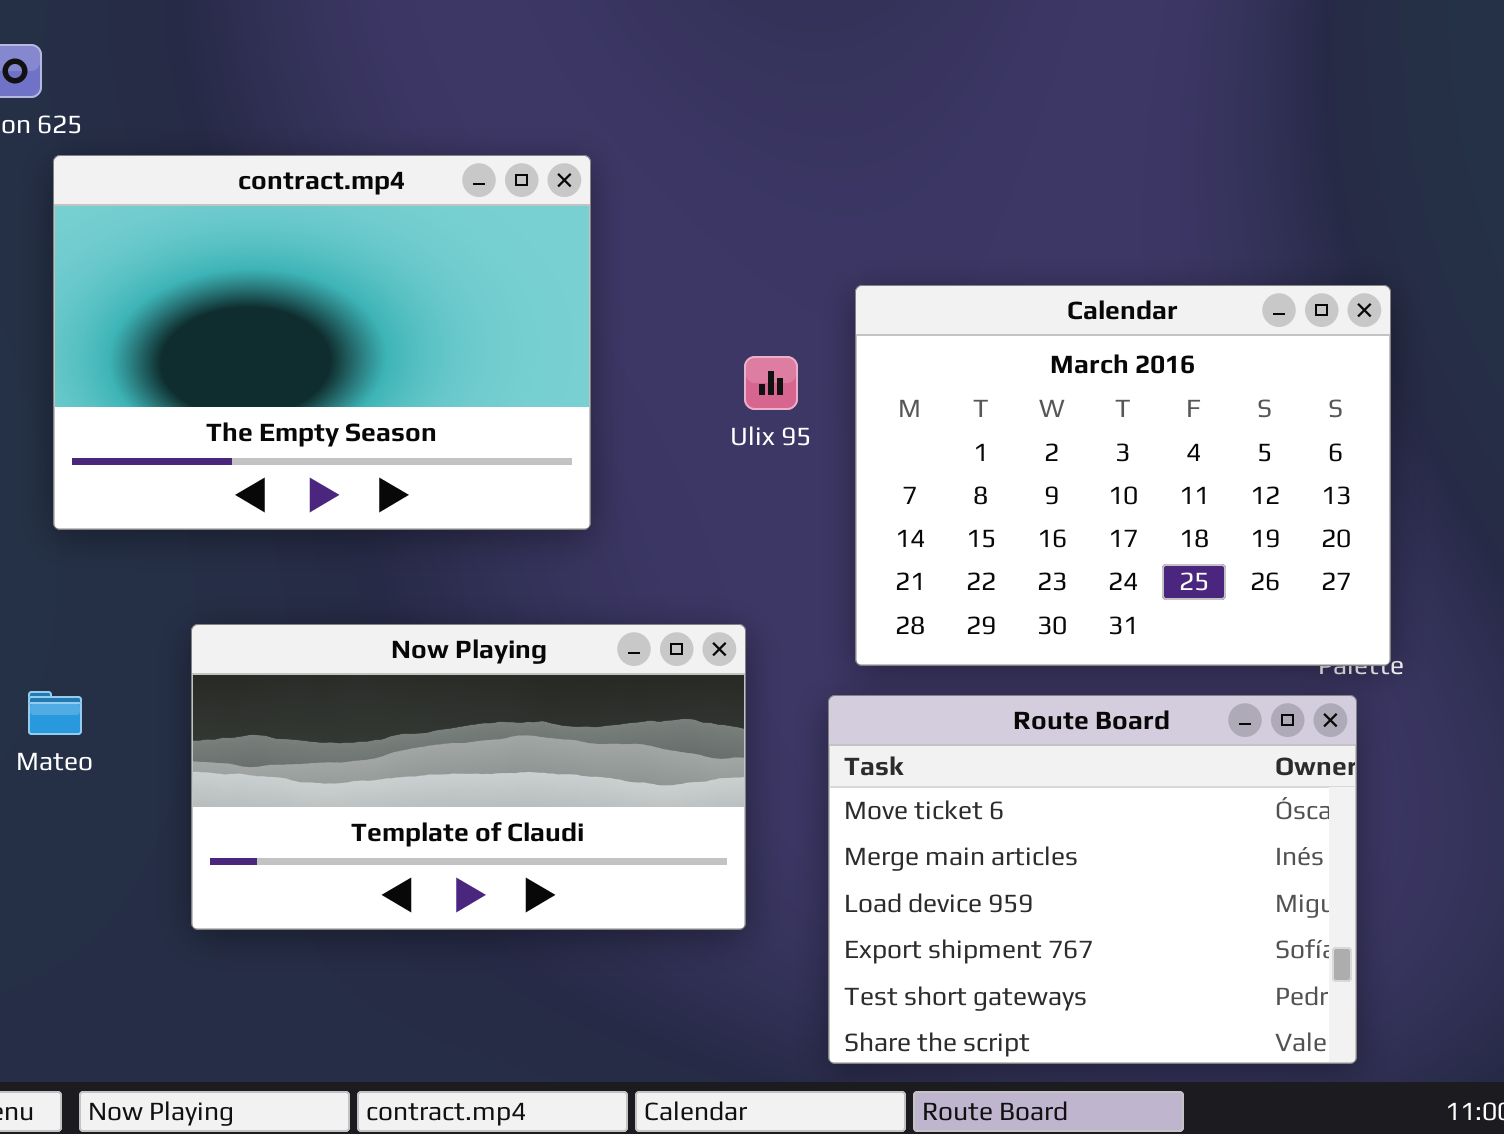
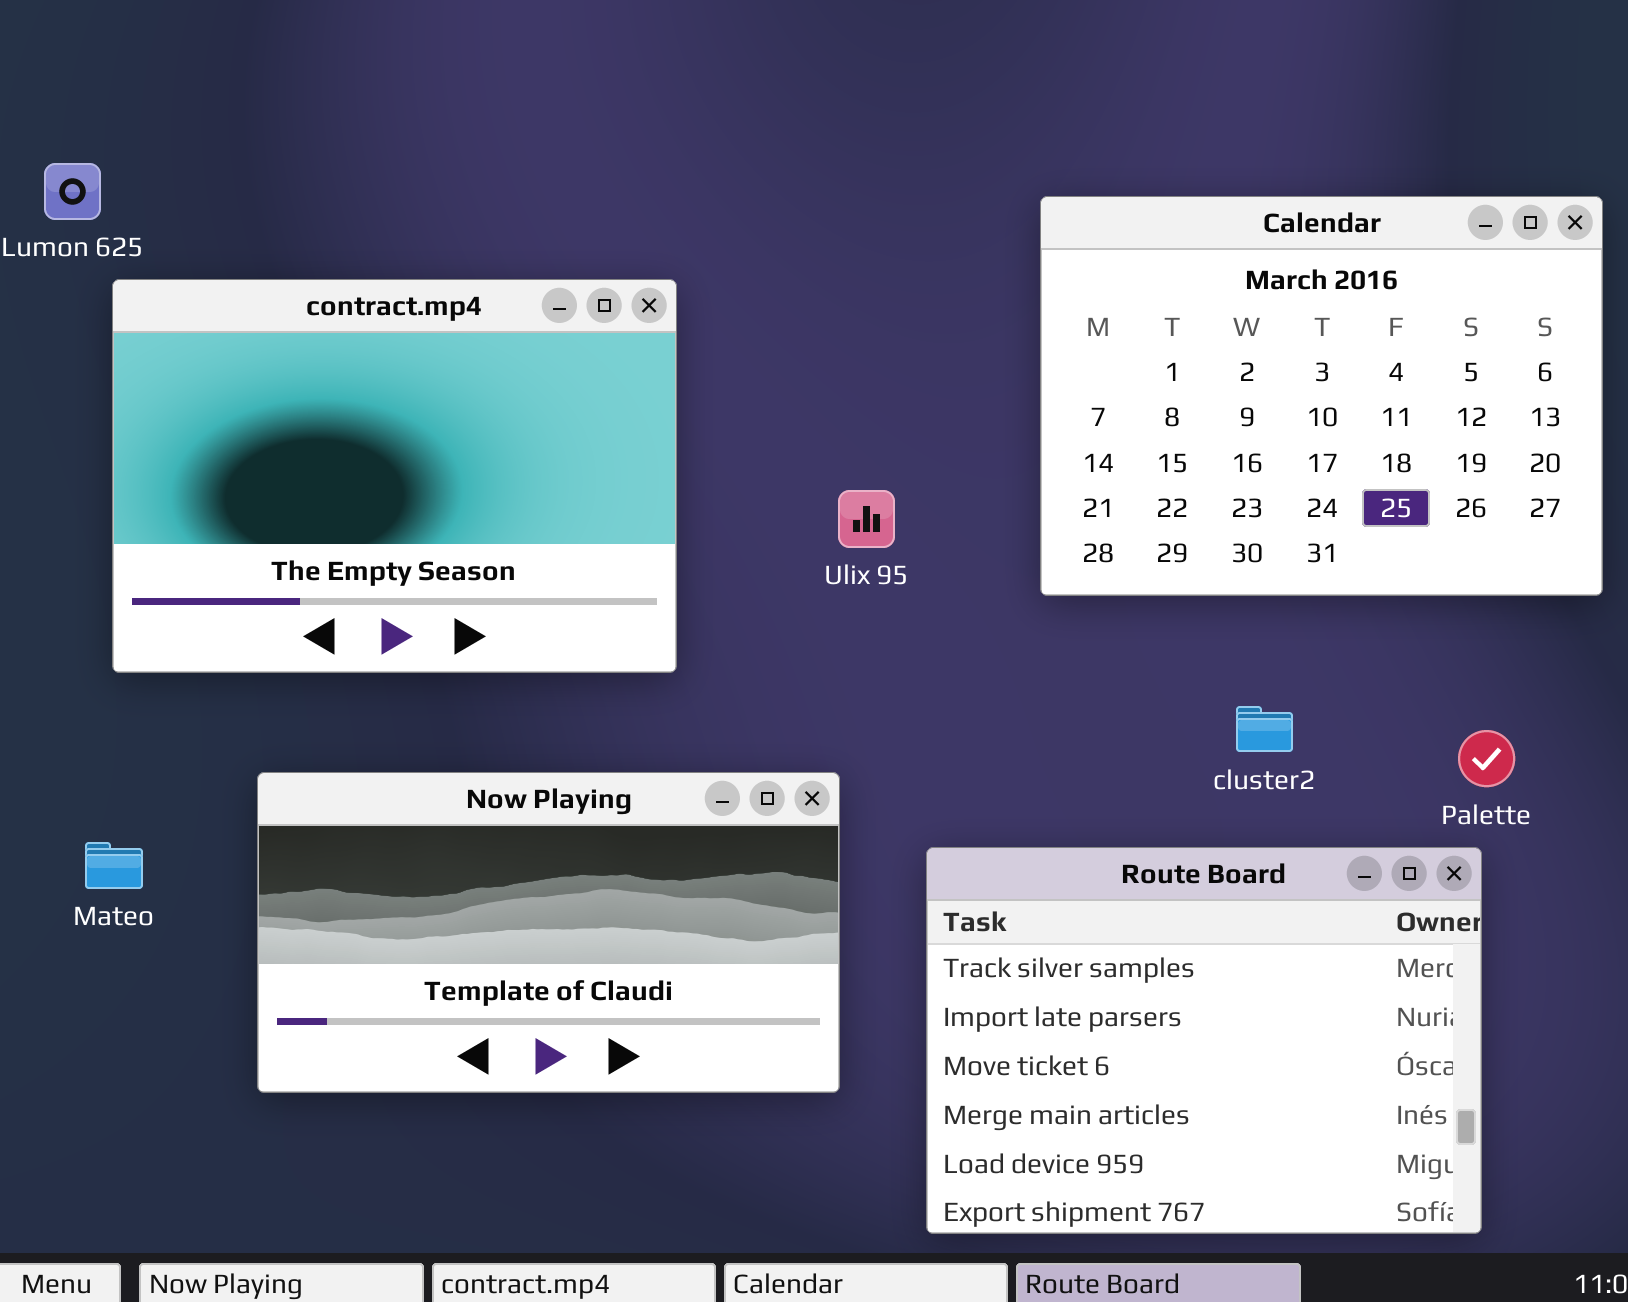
Calendar: [855,285,1391,666] -> [1040,196,1603,596], moved
Route Board: [828,695,1357,1064] -> [926,847,1482,1234], scrolled up 2 rows

